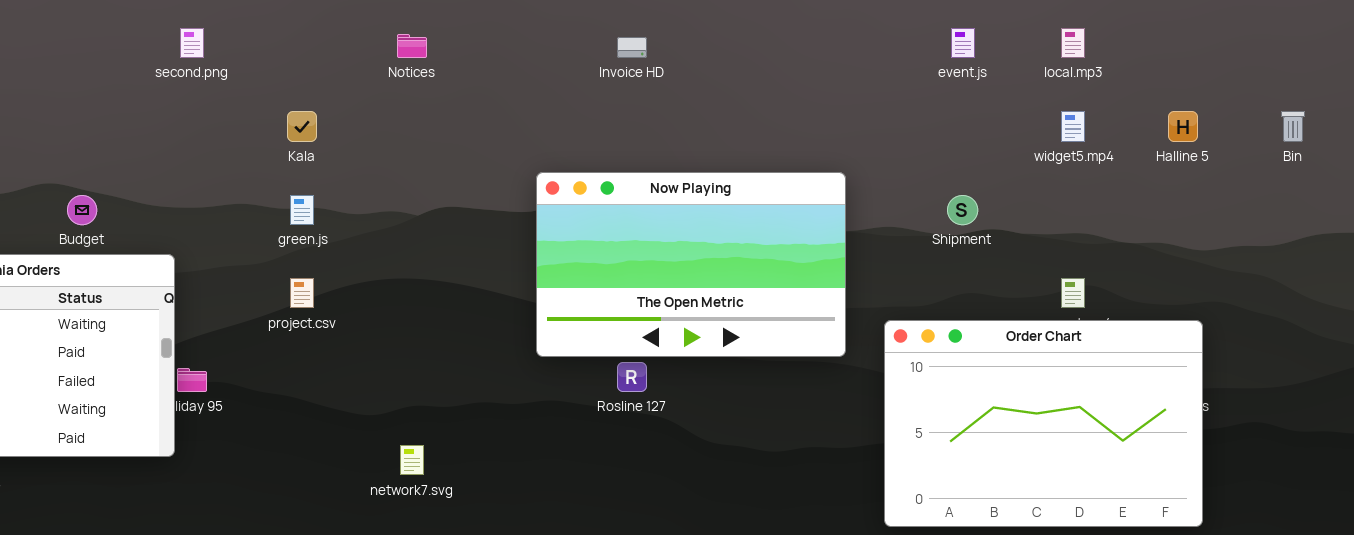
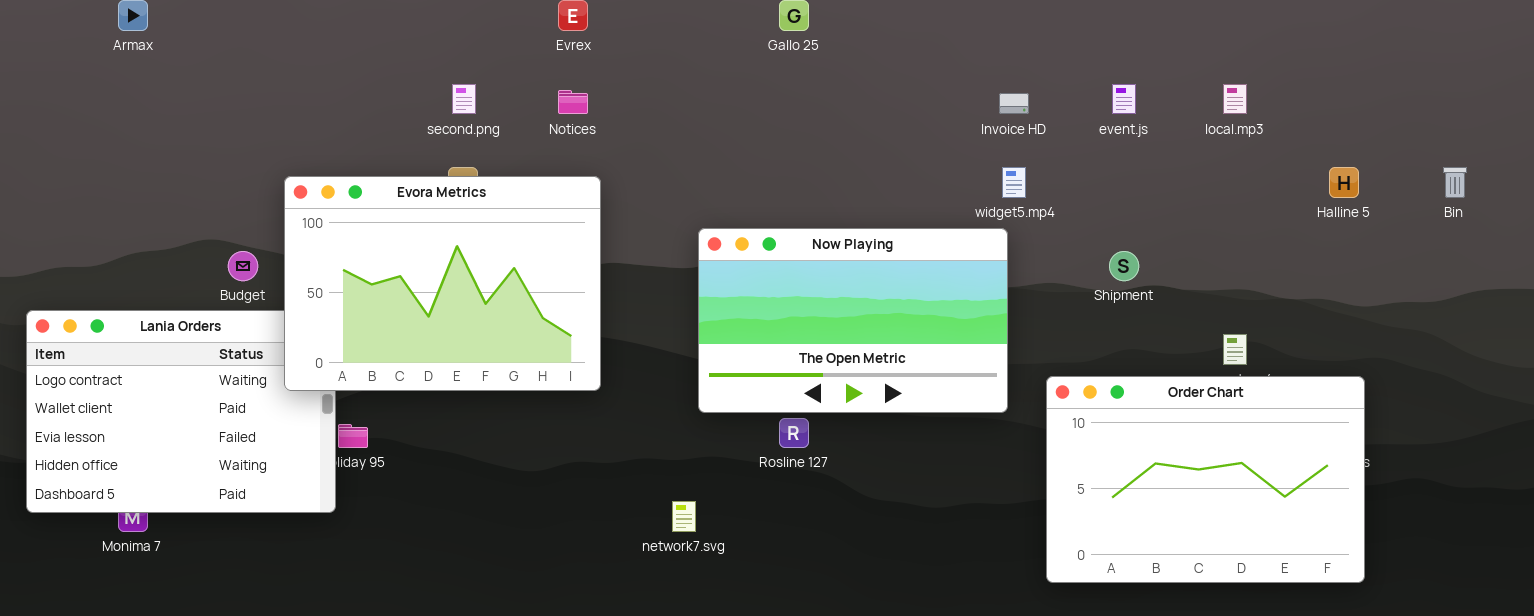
second.png: [180,28,204,58] -> [452,84,476,114], moved
Invoice HD: [617,37,647,58] -> [999,93,1029,114], moved
widget5.mp4: [1061,111,1085,142] -> [1002,167,1026,198], moved
Evora Metrics: none -> [284,176,601,391], opened
network7.svg: [400,445,424,475] -> [672,501,696,532], moved

